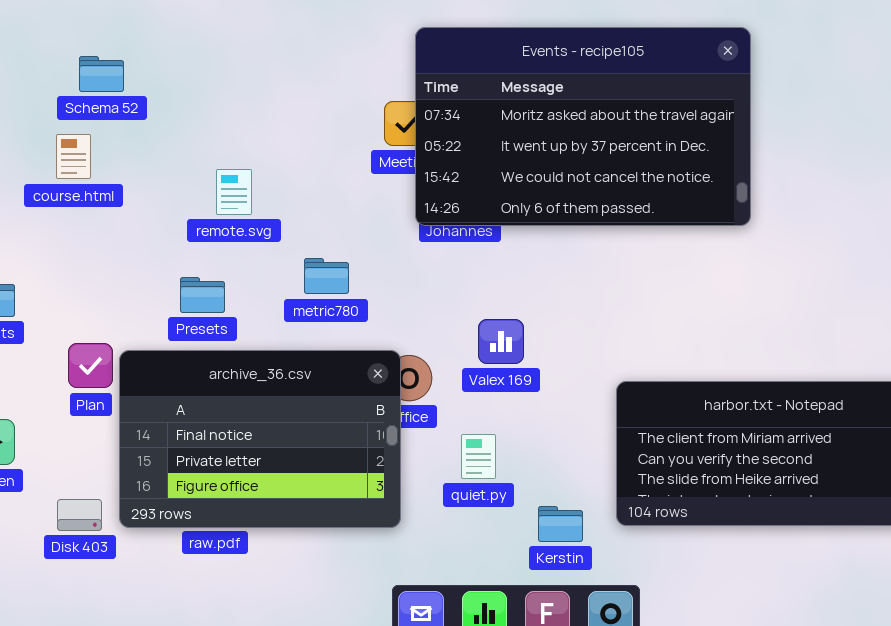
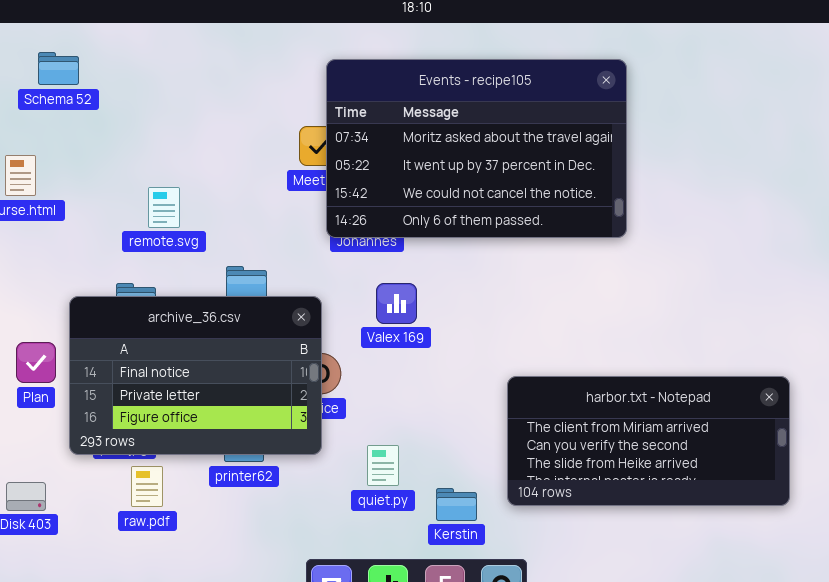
Schema 52: [79,56,124,92] -> [38,52,79,85], moved
Valex 169: [478,319,524,364] -> [376,283,417,324], moved
archive_36.csv: [119,350,401,528] -> [69,296,322,455], moved
quiet.py: [461,434,496,479] -> [367,445,399,486], moved

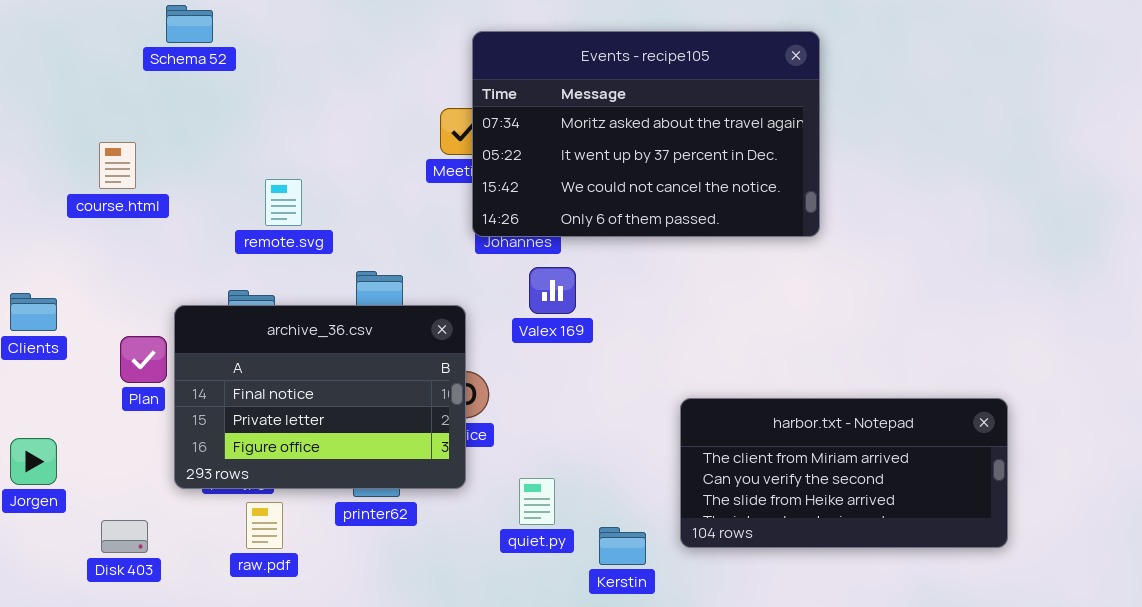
Schema 52: [38,52,79,85] -> [166,5,213,43], moved
Valex 169: [376,283,417,324] -> [529,267,576,314], moved
Plan: [16,342,56,383] -> [120,336,167,383], moved

